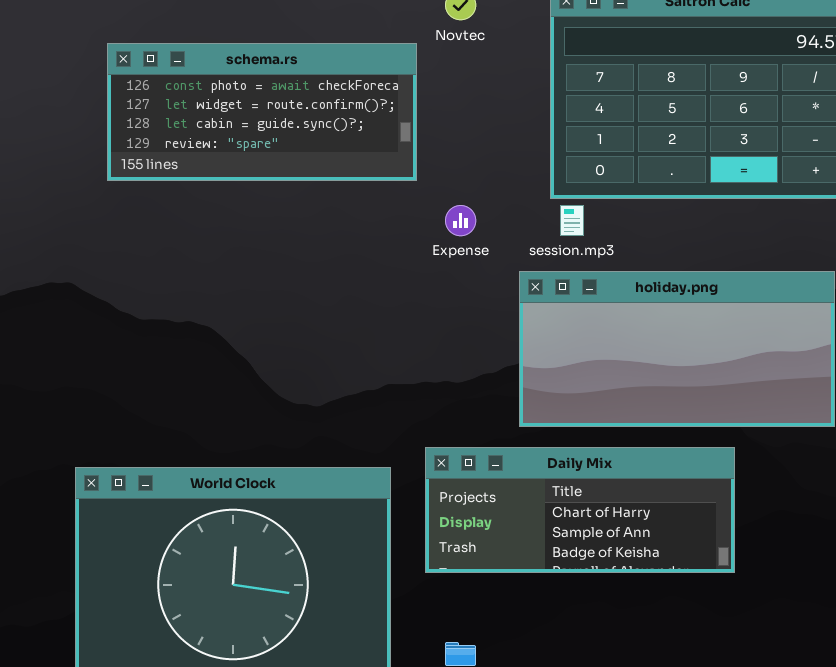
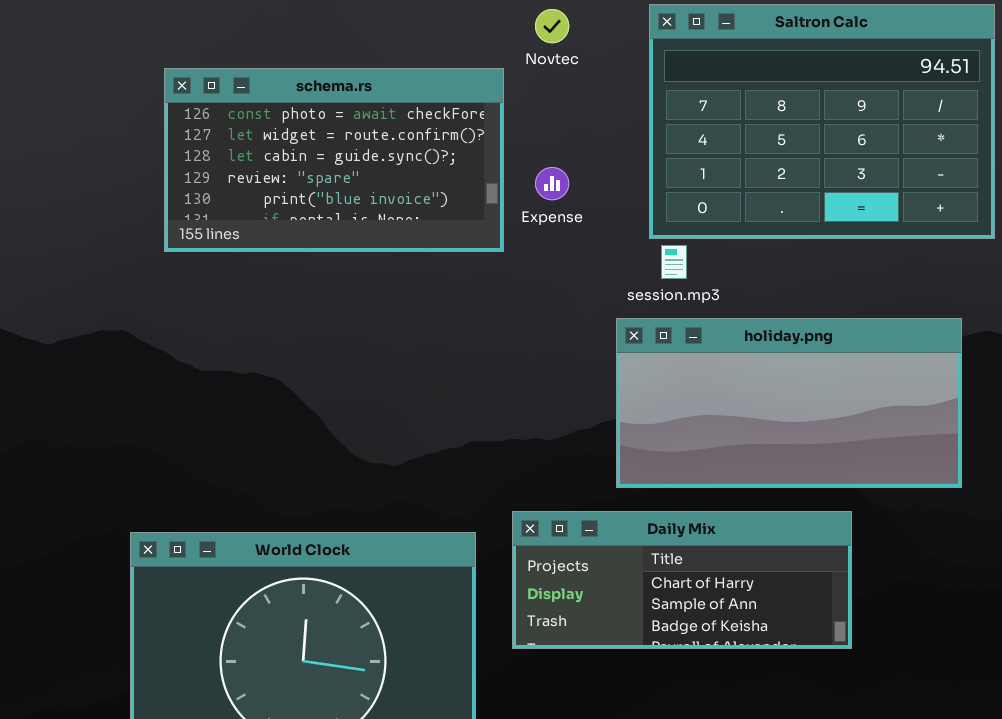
schema.rs: [107,43,417,181] -> [164,68,504,252], resized
Expense: [445,205,476,236] -> [535,167,569,200], moved

